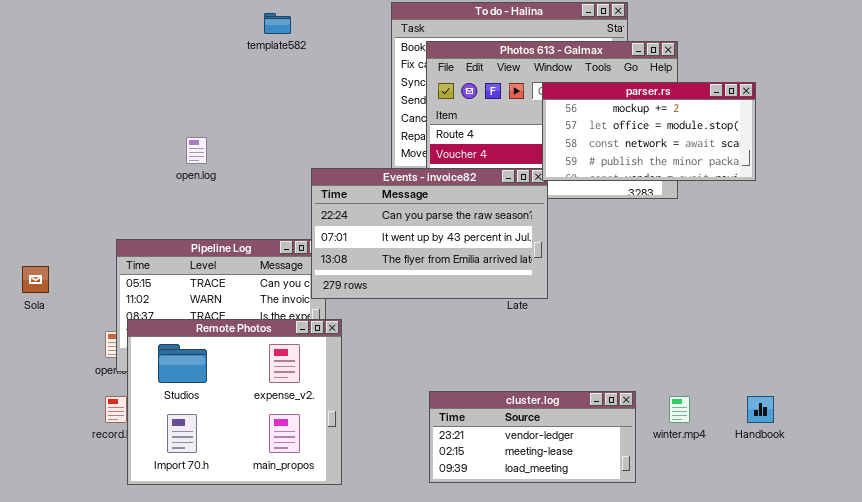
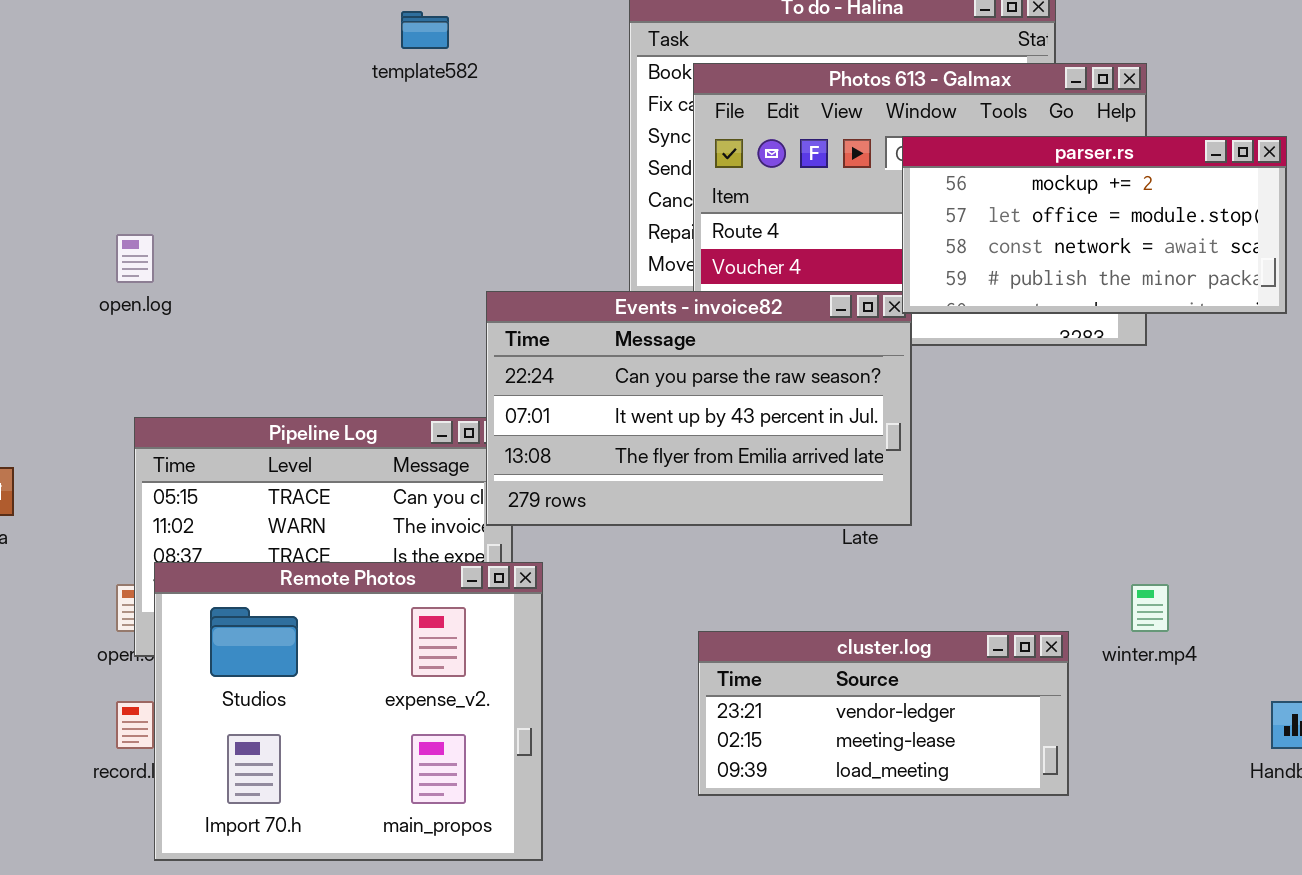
open.log: [186,137,207,164] -> [116,234,154,283], moved
cluster.log: [429,391,636,483] -> [698,631,1069,796], moved
winter.mp4: [669,396,690,423] -> [1131,584,1169,632], moved

